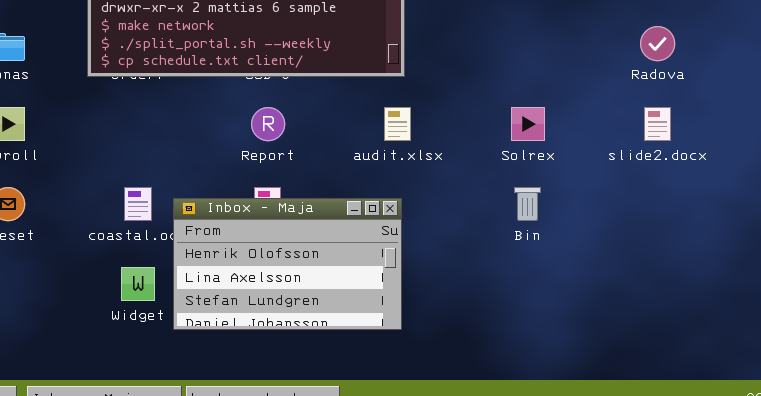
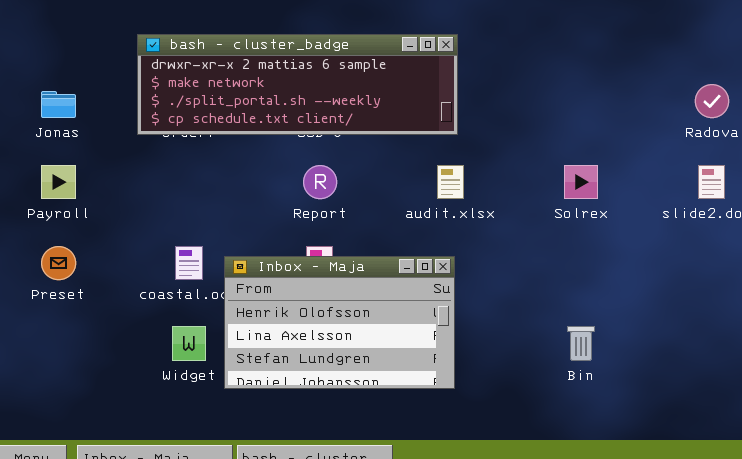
Bin: [514,187,541,221] -> [567,326,595,361], moved

